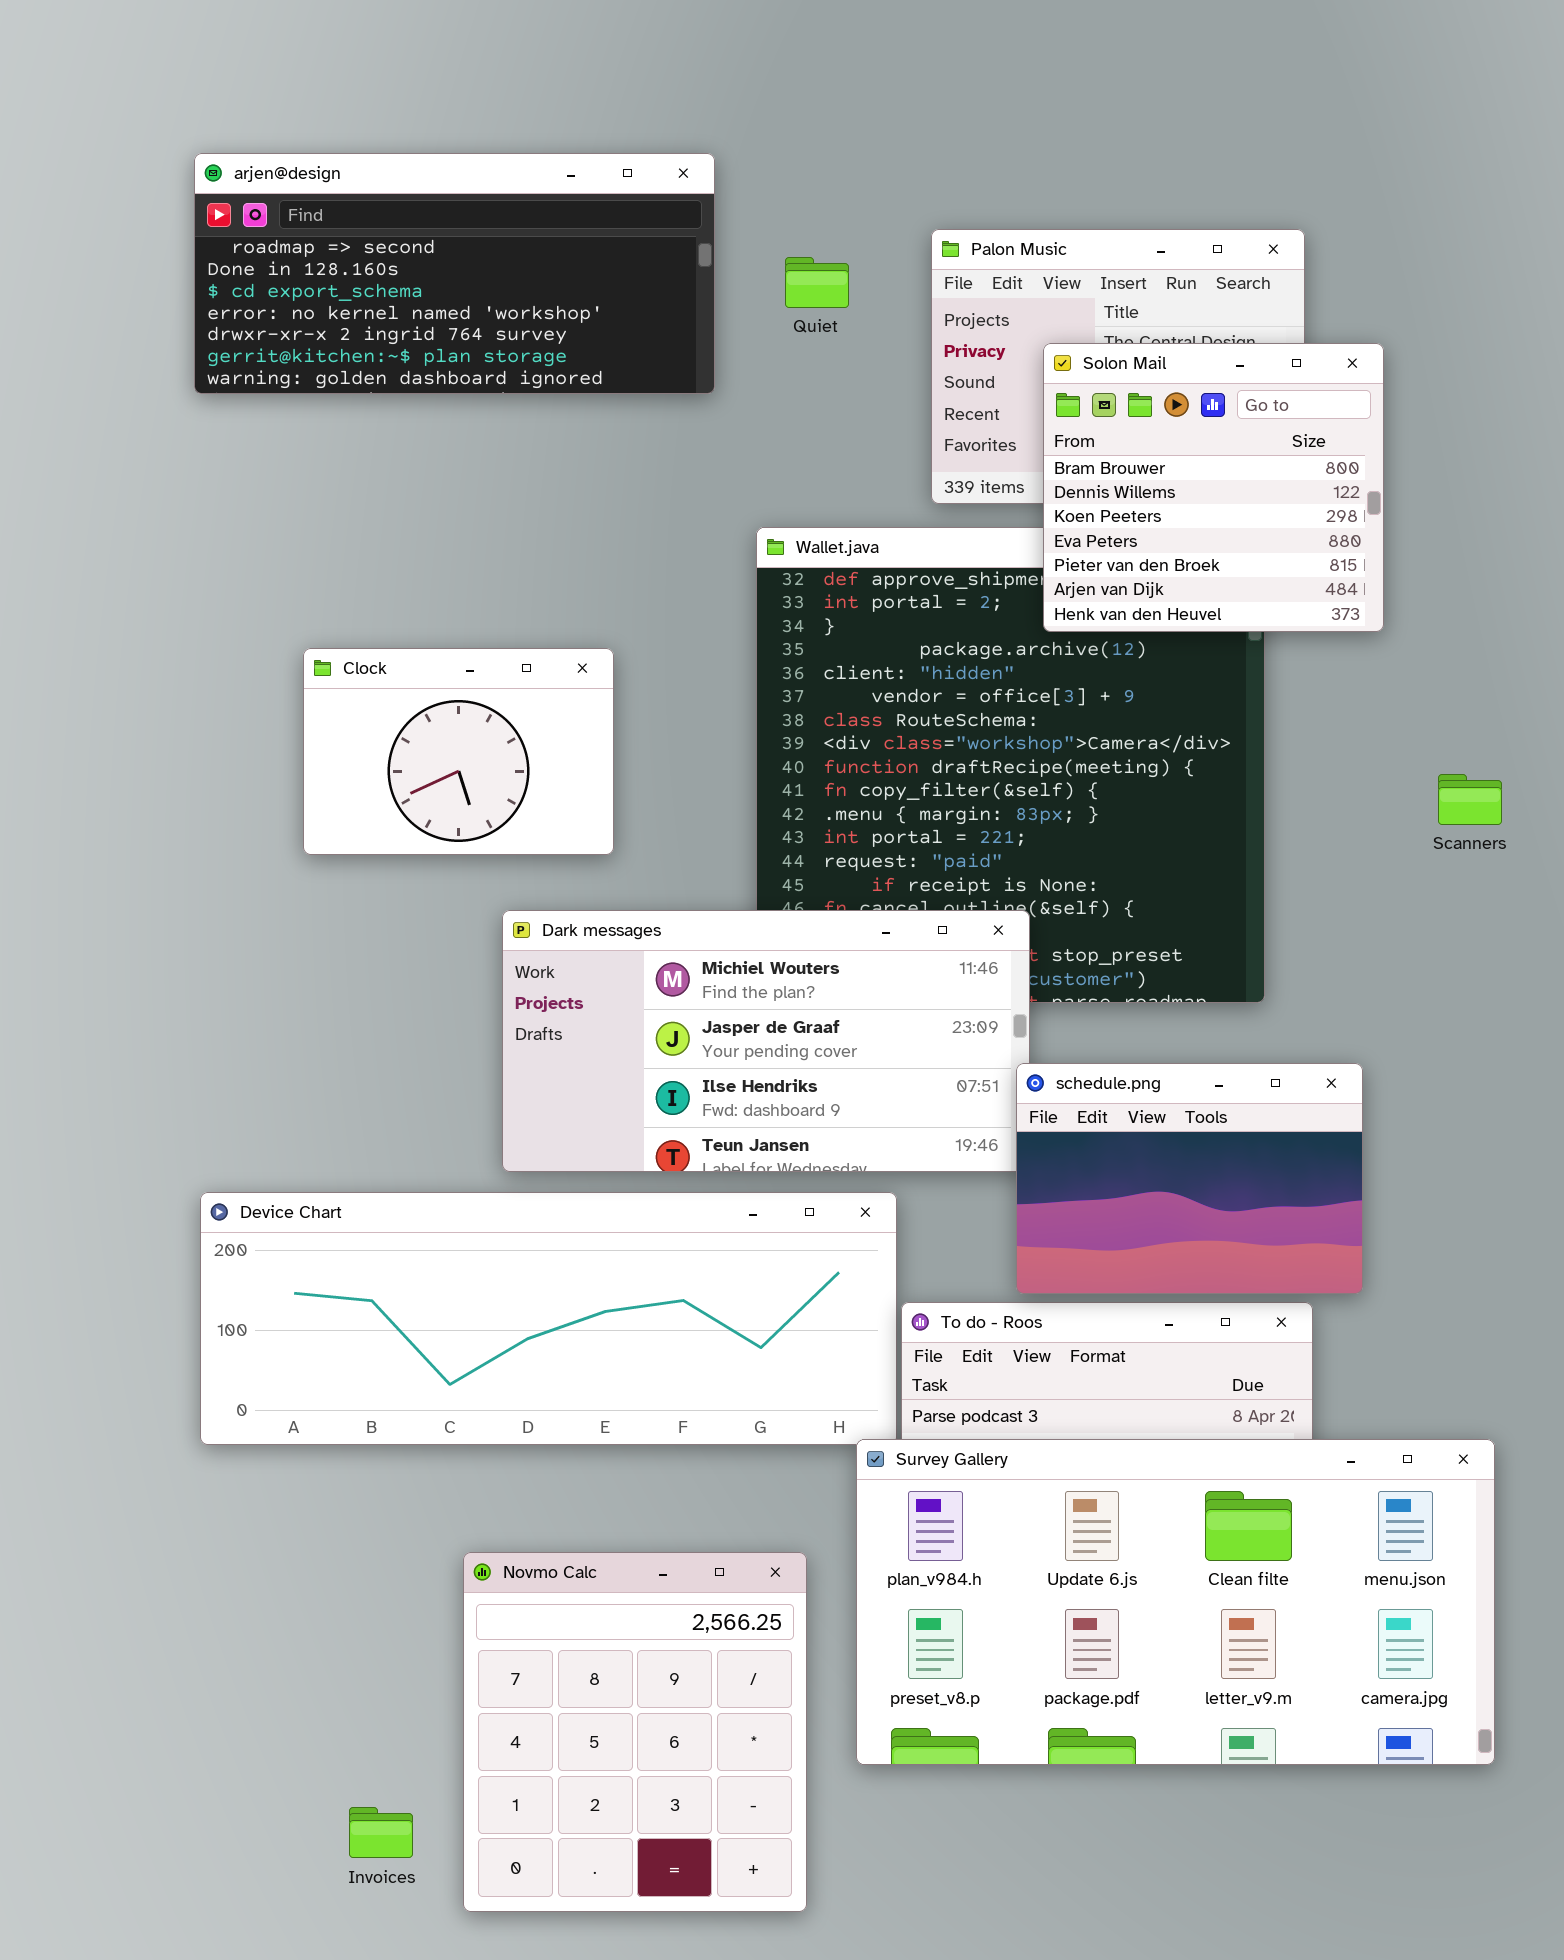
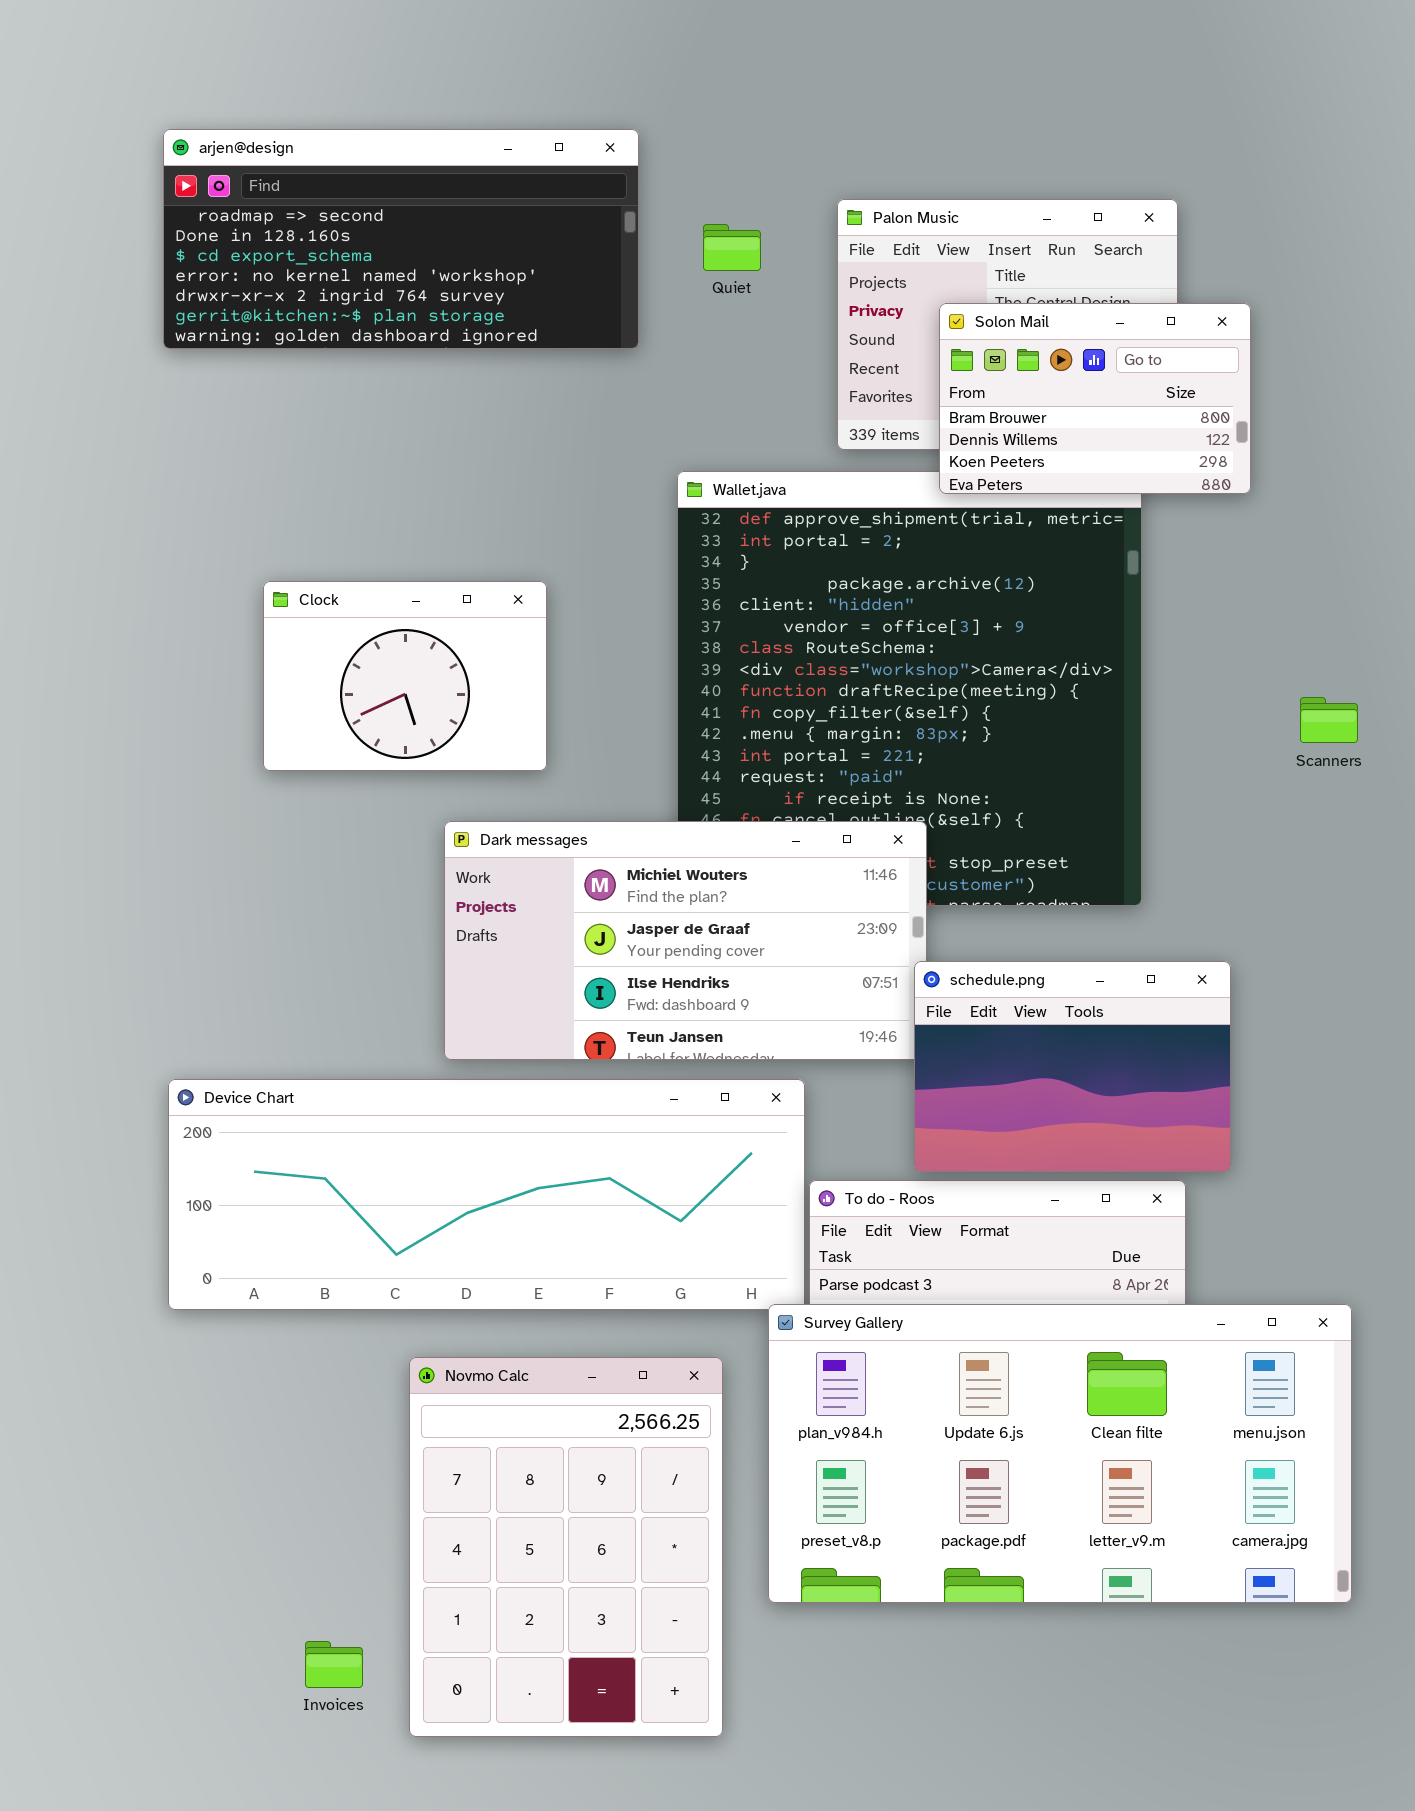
Solon Mail: [1043,343,1384,632] -> [939,303,1251,494], resized
Novmo Calc: [463,1552,807,1912] -> [409,1357,723,1737], resized

